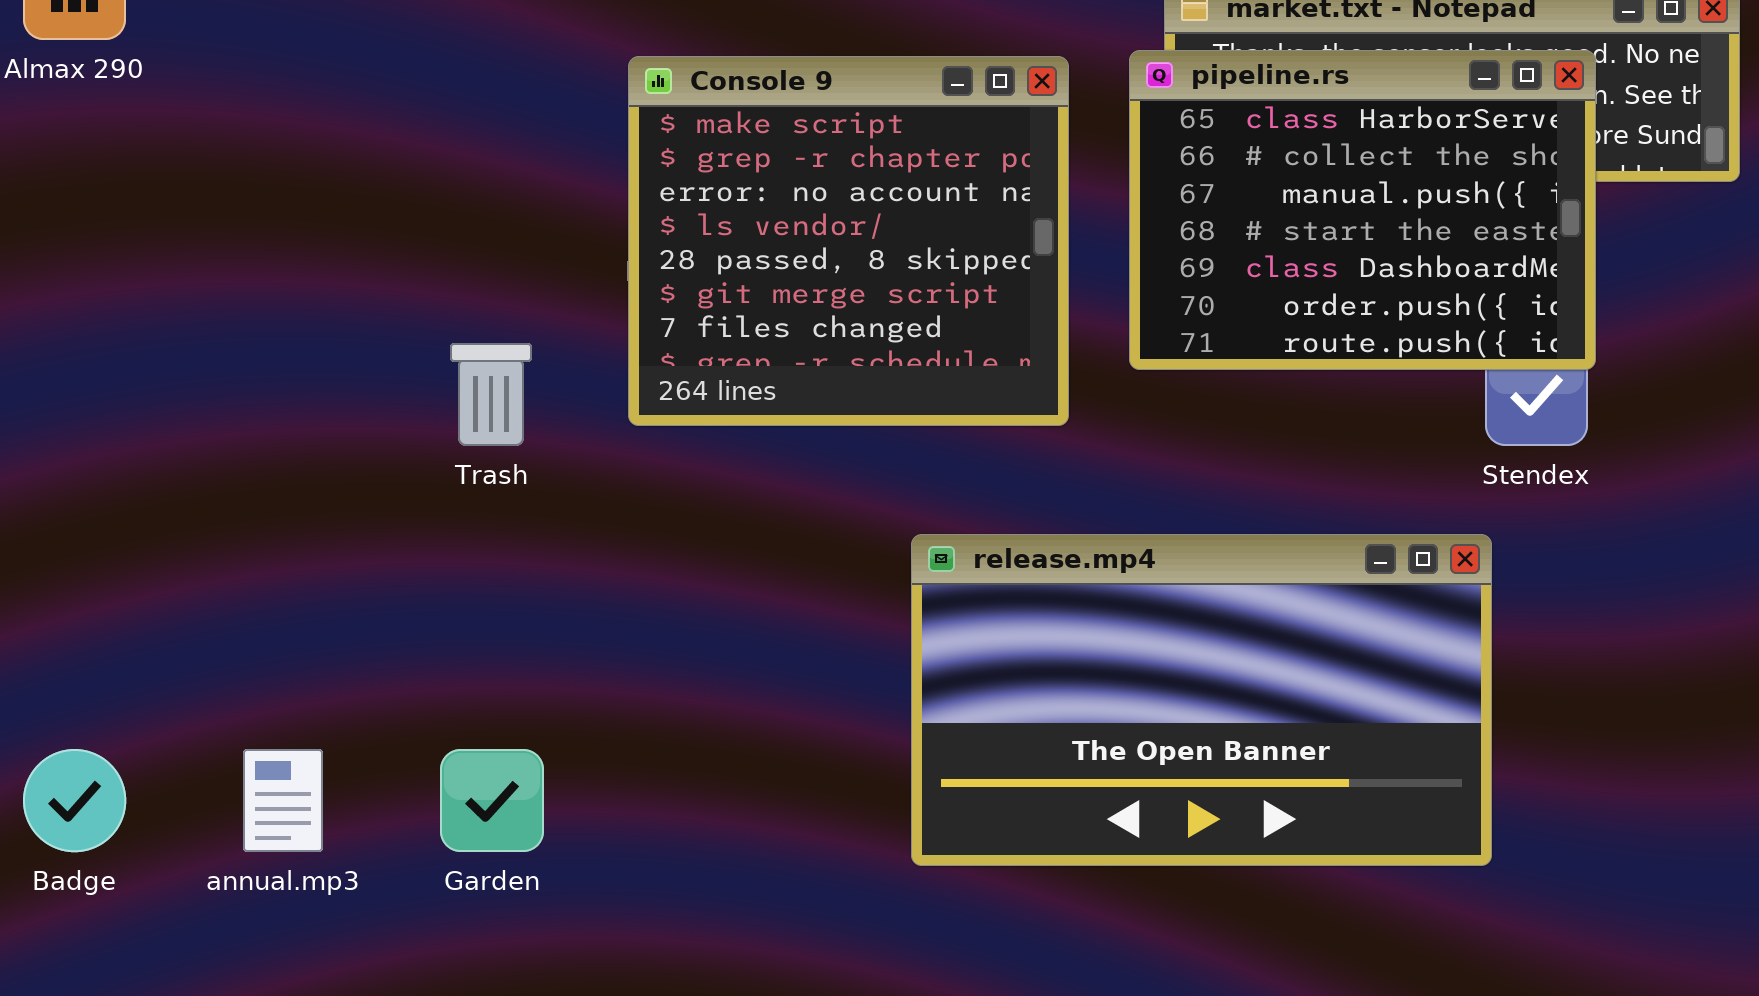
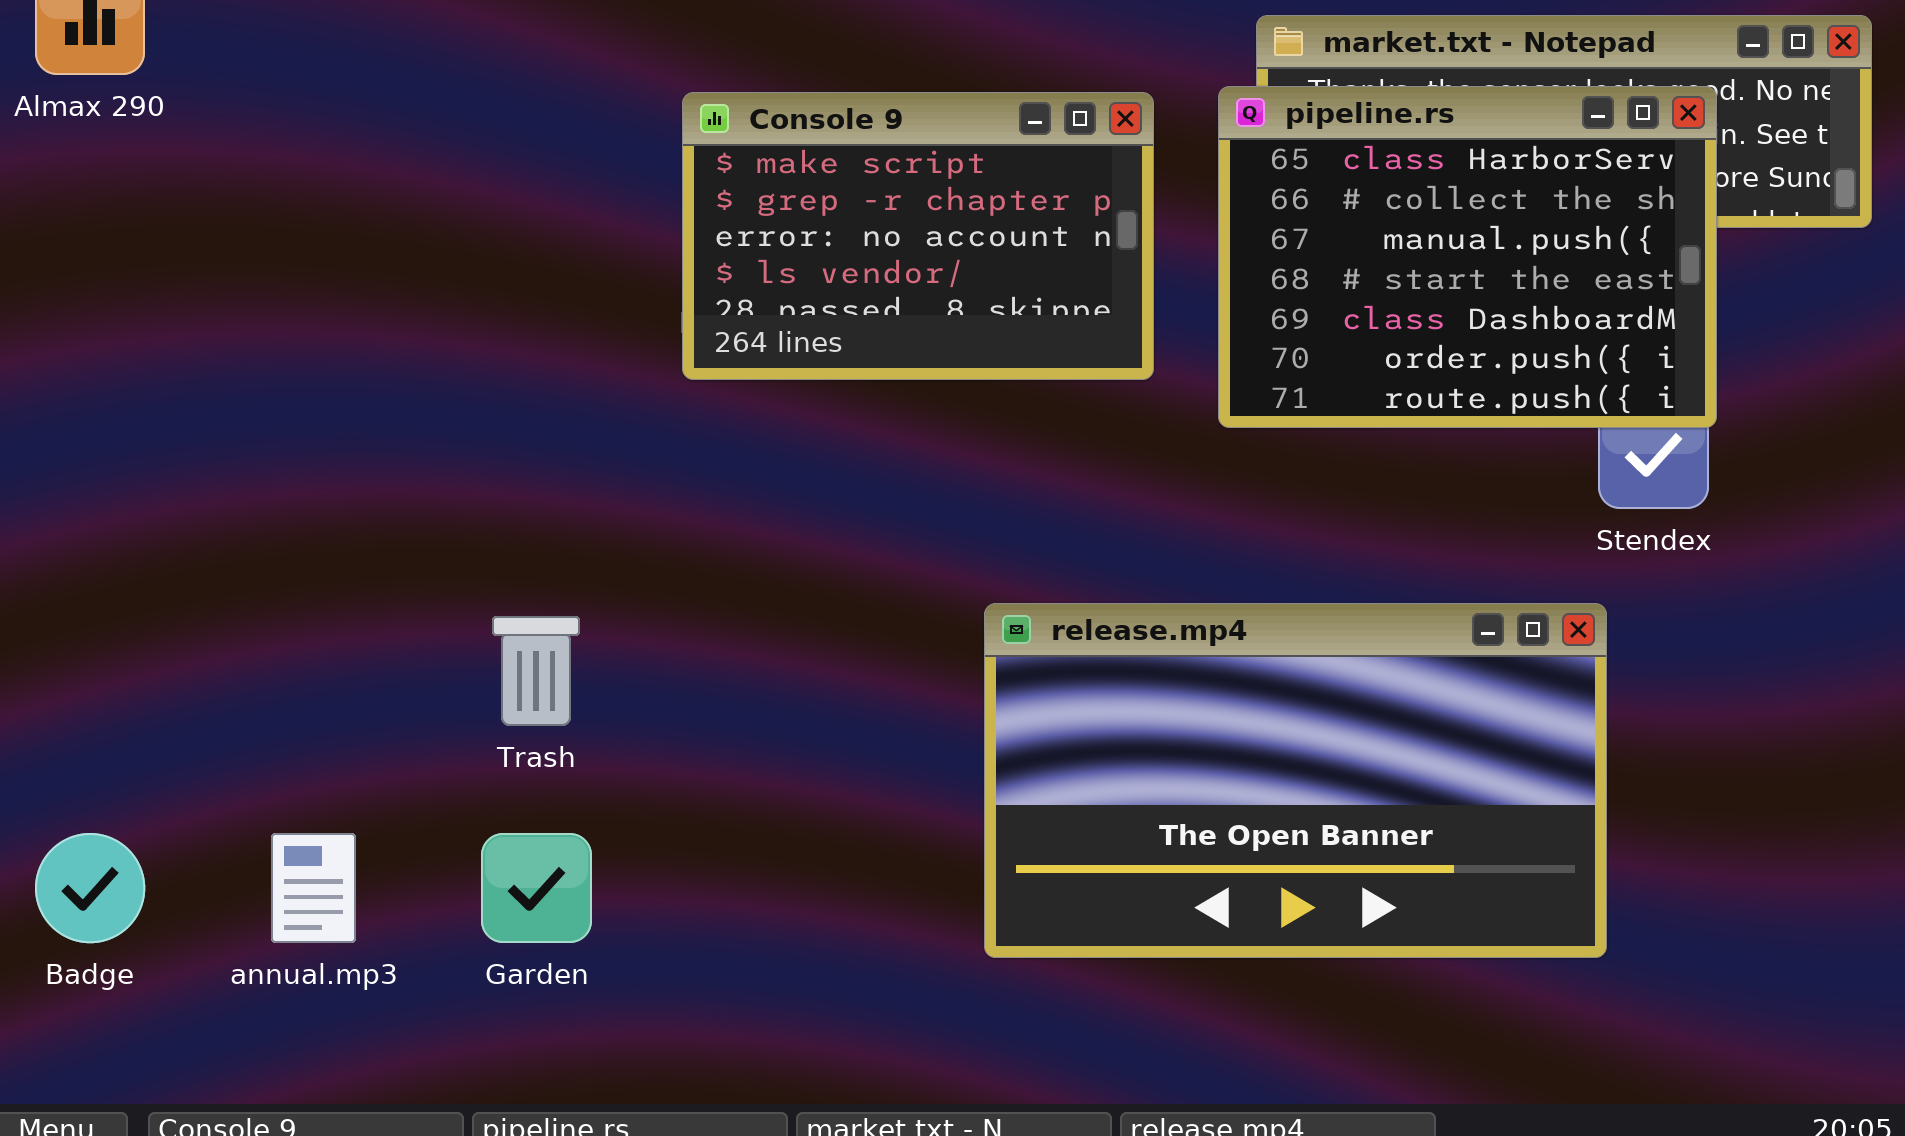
Console 9: [628,56,1069,426] -> [682,92,1154,380], resized
Trash: [450,343,532,446] -> [492,616,580,726], moved

